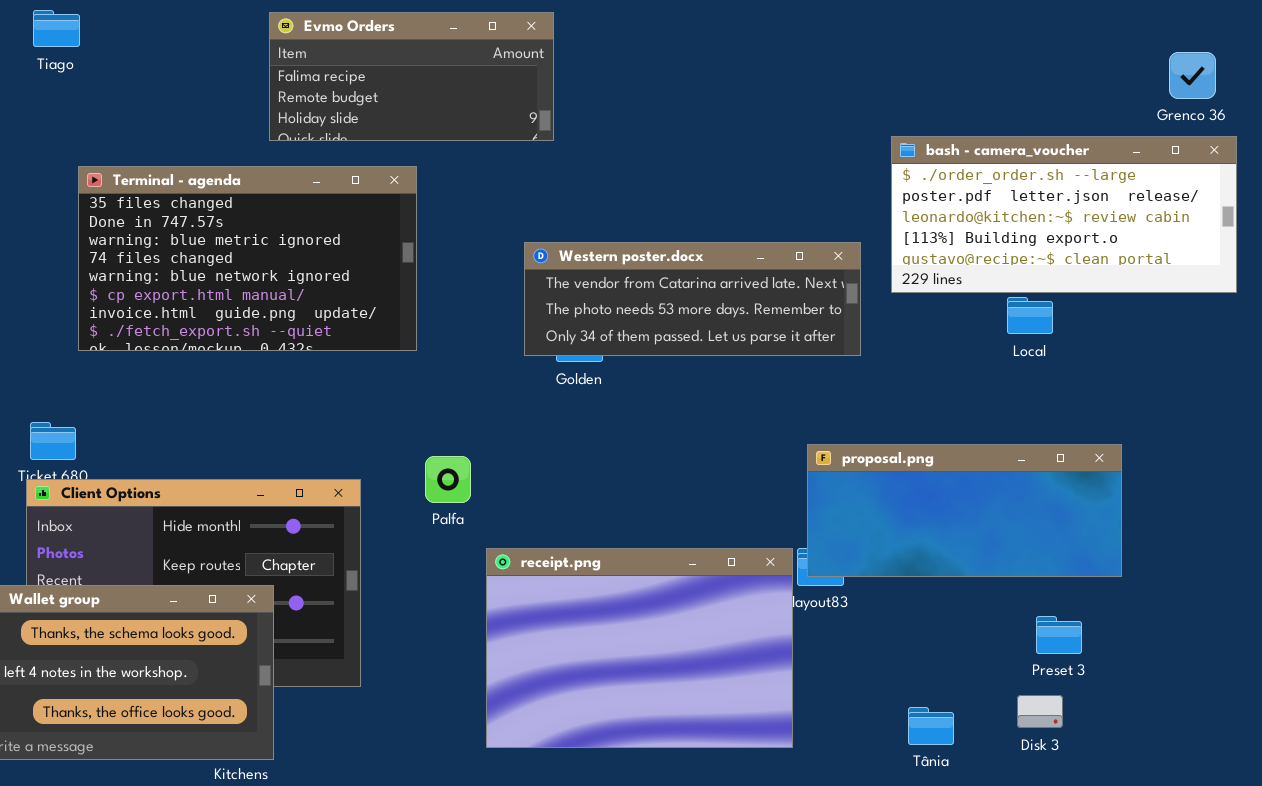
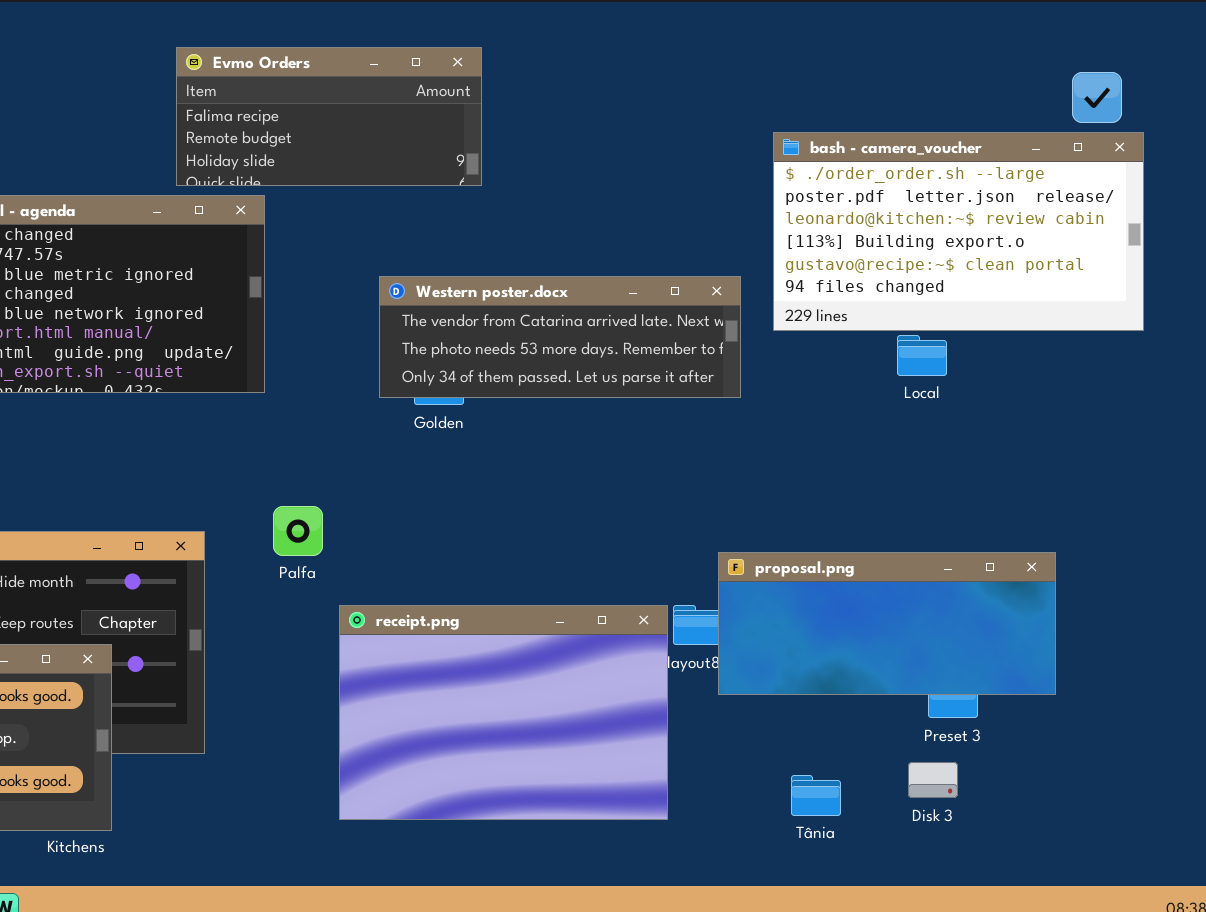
Evmo Orders: [269,12,554,141] -> [176,47,482,186], moved
bash - camera_voucher: [891,136,1237,293] -> [773,132,1144,331], resized
proposal.png: [807,444,1122,577] -> [718,552,1056,695], moved

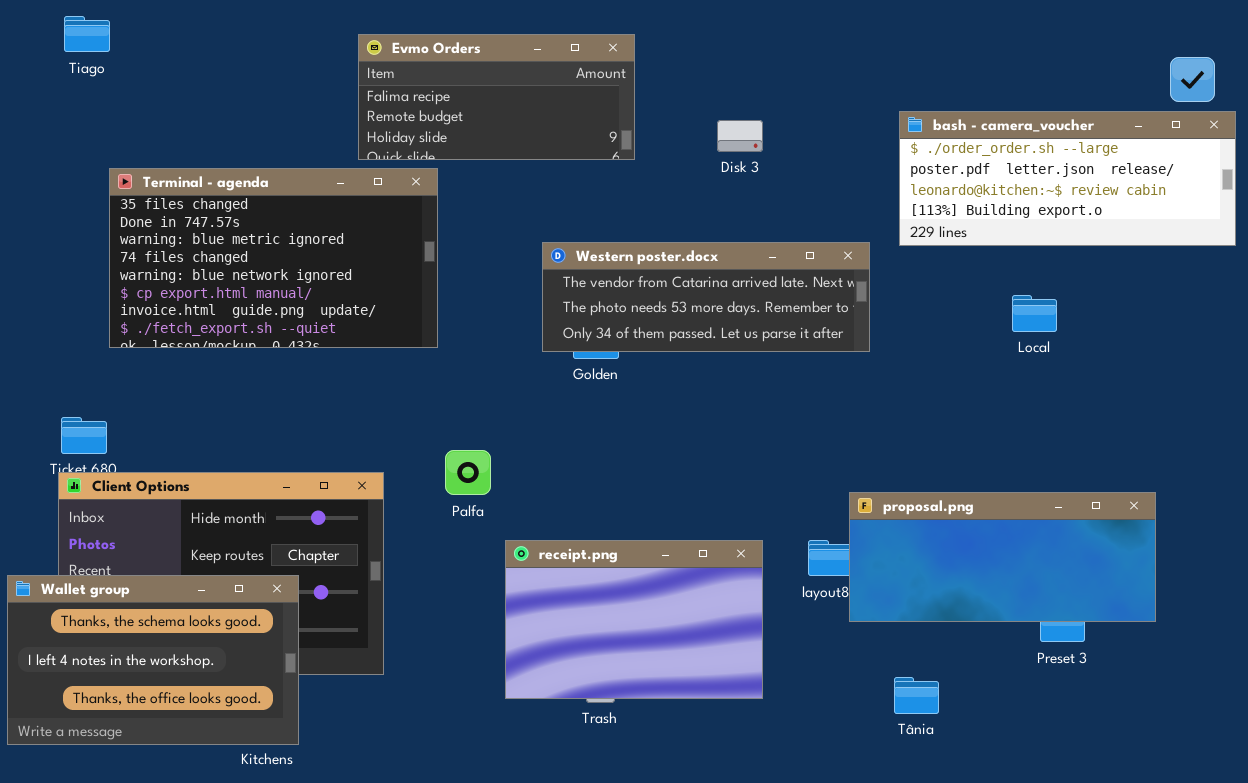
bash - camera_voucher: [773,132,1144,331] -> [899,111,1236,246], resized
receipt.png: [339,605,668,820] -> [505,540,763,699], resized
Disk 3: [908,762,958,798] -> [717,120,763,152], moved
Tânia: [791,775,841,816] -> [894,677,939,714], moved

